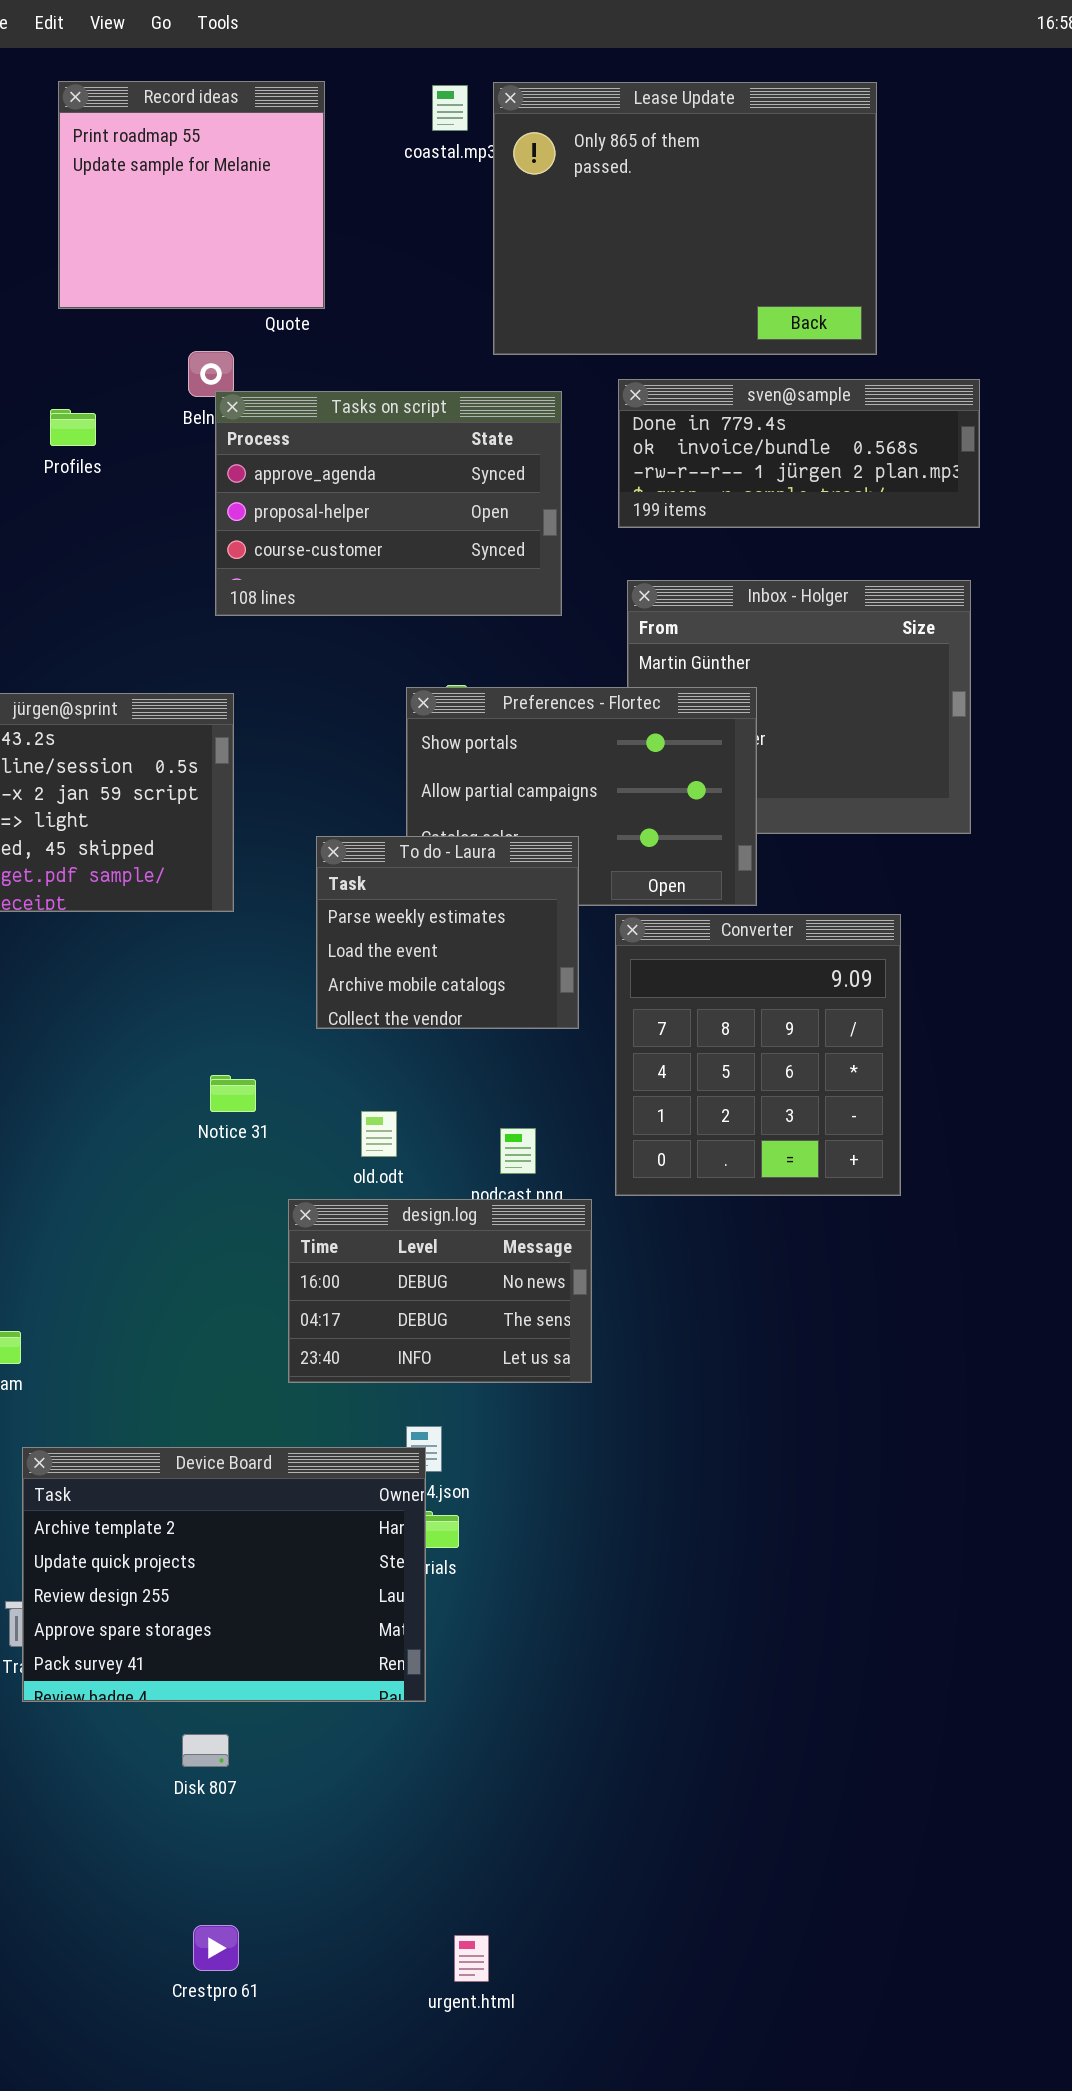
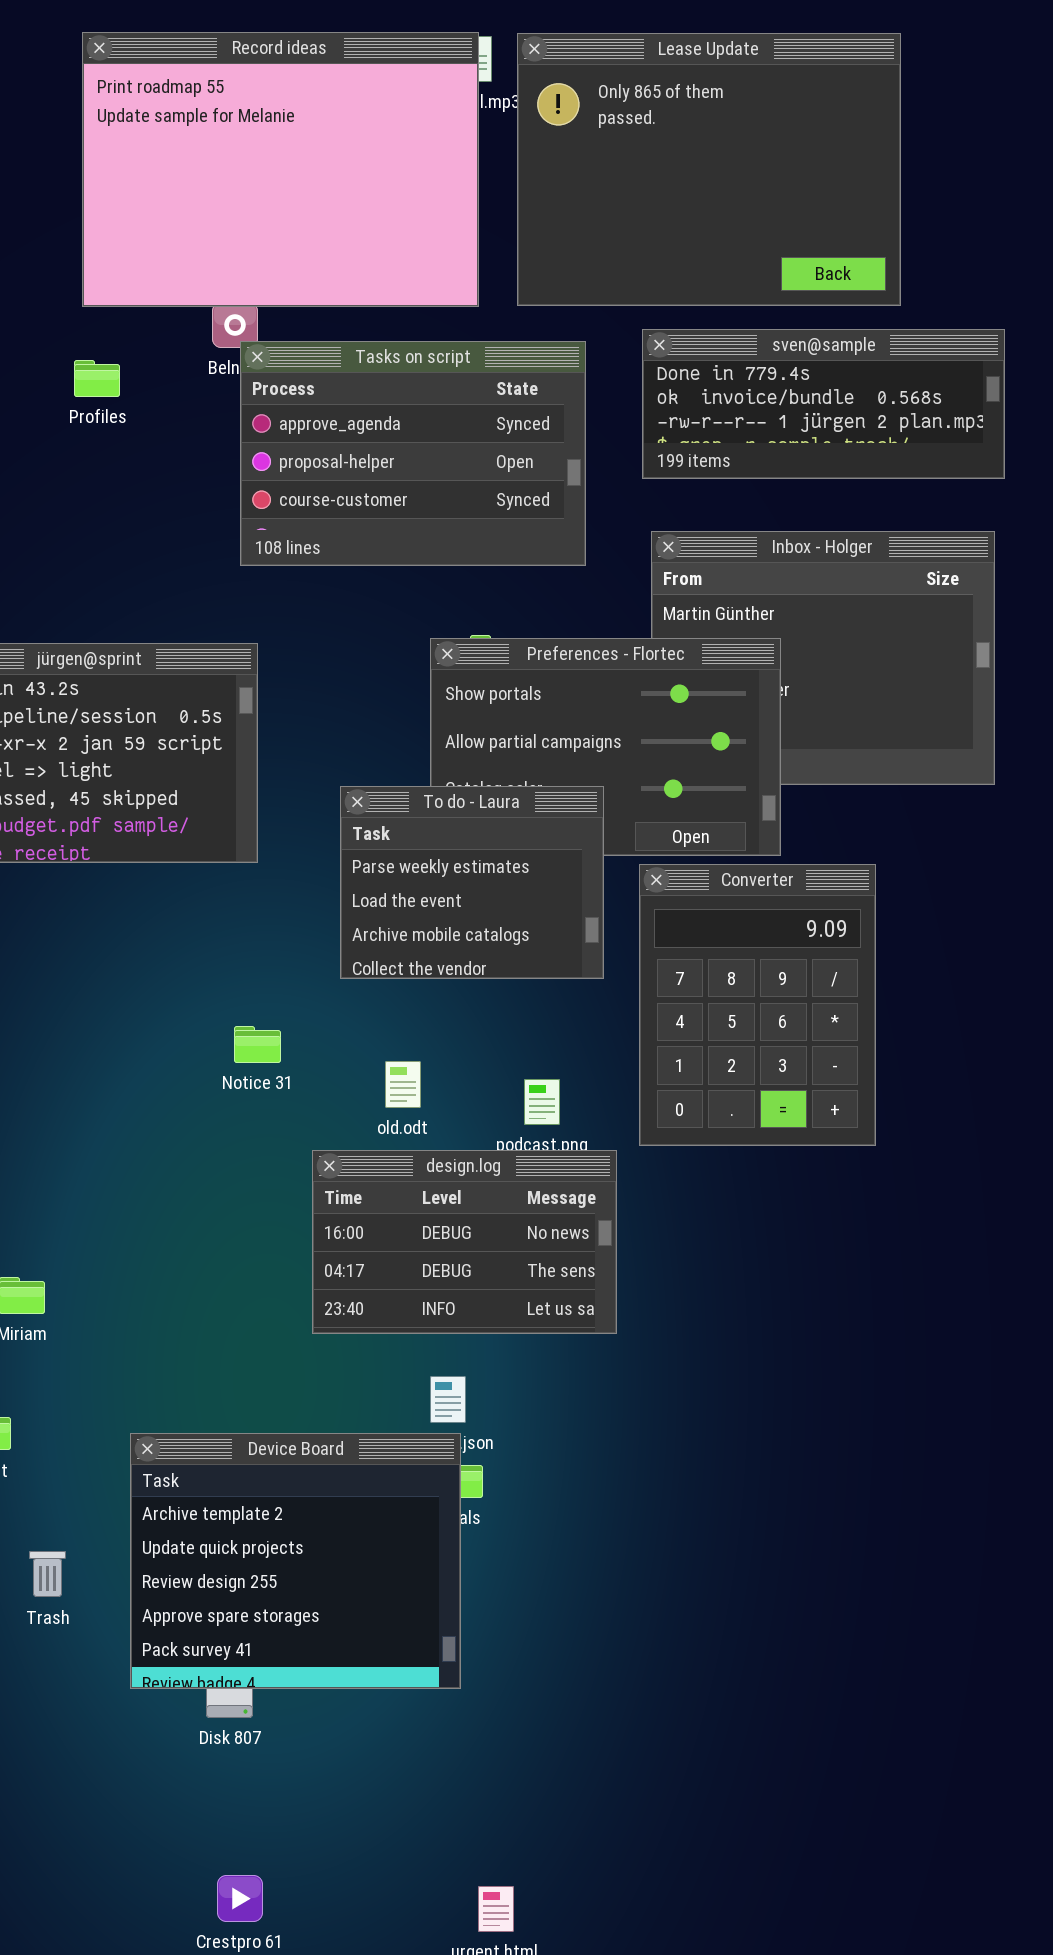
Record ideas: [58,81,325,309] -> [82,32,479,307], resized
Converter: [615,914,901,1196] -> [639,864,876,1146], resized
Device Board: [22,1447,426,1702] -> [130,1433,461,1689], moved, resized

